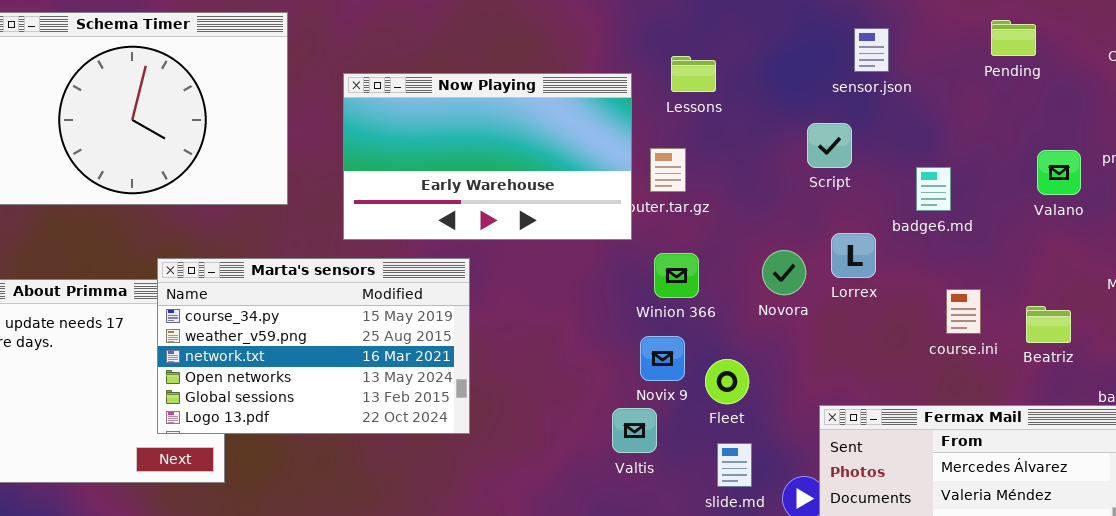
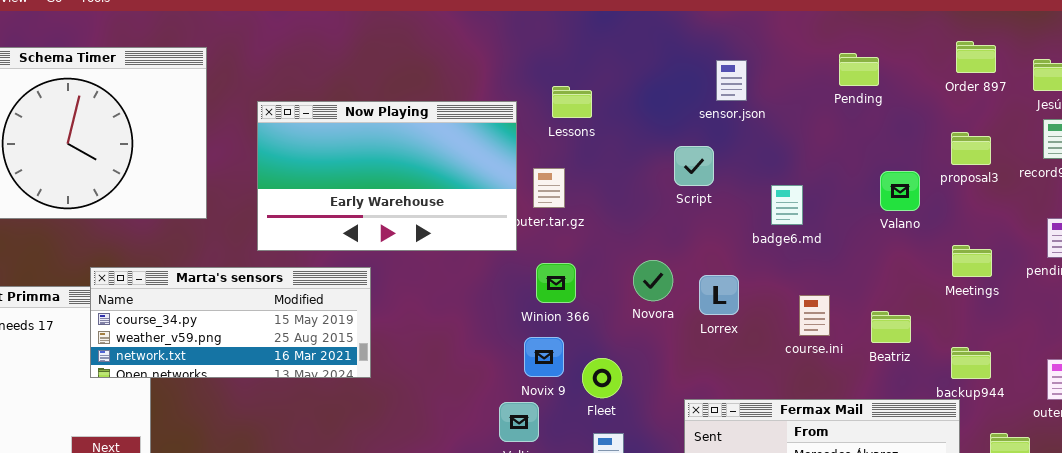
Lorrex: [831,233,876,278] -> [699,275,739,315], moved
Marta's sensors: [157,258,470,434] -> [90,267,371,378], resized

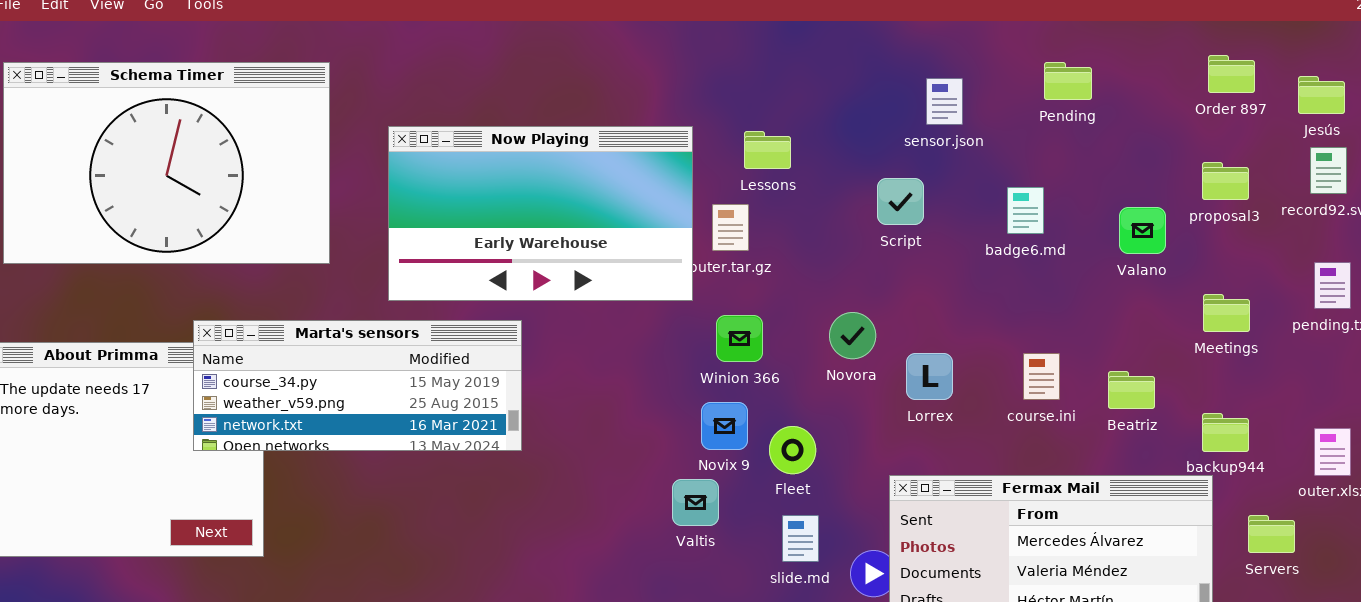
Pending: [839,53,879,86] -> [1044,62,1092,100], moved
Lessons: [552,86,592,118] -> [744,131,791,169], moved
badge6.md: [771,185,803,225] -> [1007,187,1044,234], moved
Lorrex: [699,275,739,315] -> [906,353,953,400], moved

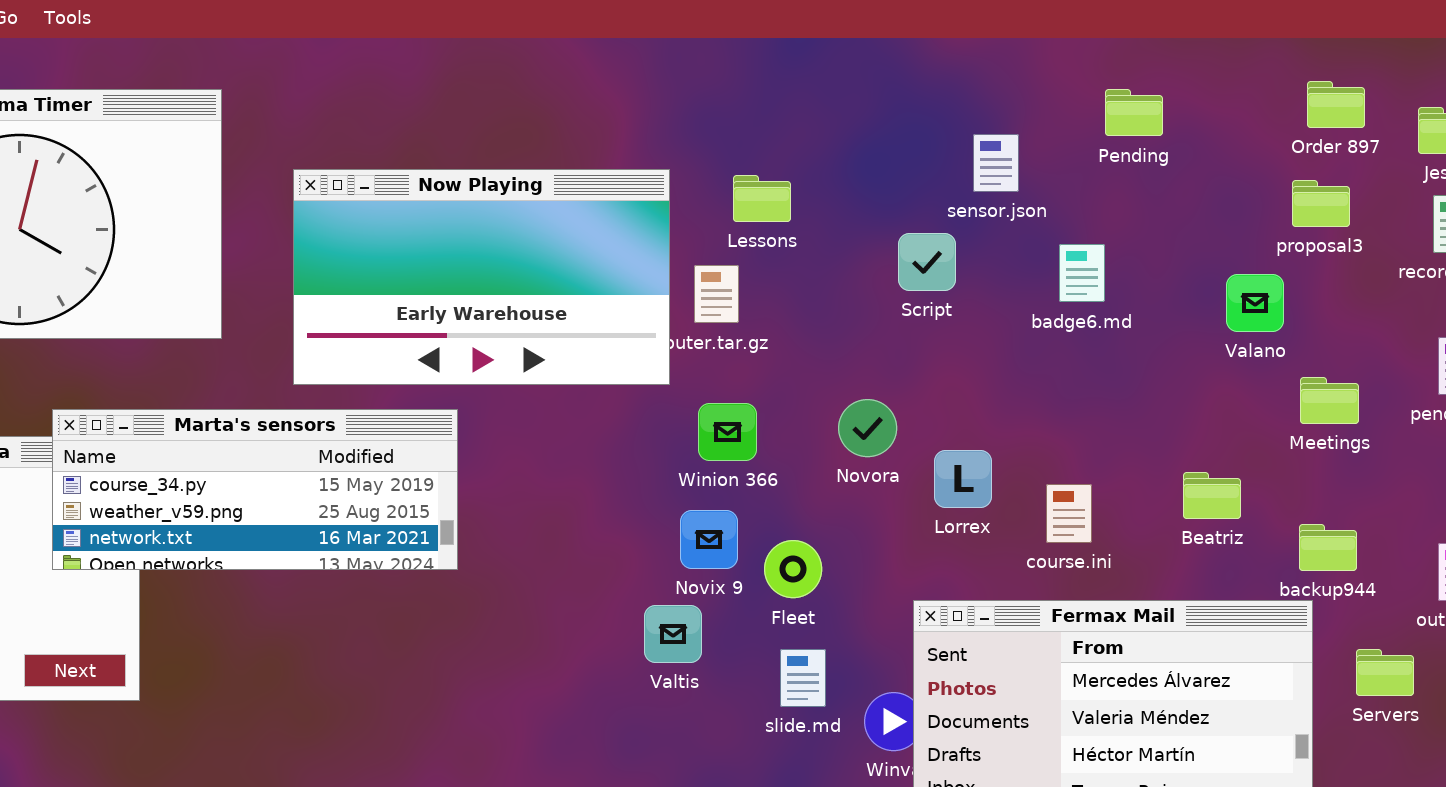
sensor.json: [926,78,963,125] -> [973,134,1019,192], moved
proposal3: [1202,162,1249,200] -> [1292,180,1350,227], moved
Valano: [1119,207,1166,254] -> [1226,274,1284,332], moved
course.ini: [1023,353,1060,400] -> [1046,484,1092,543], moved

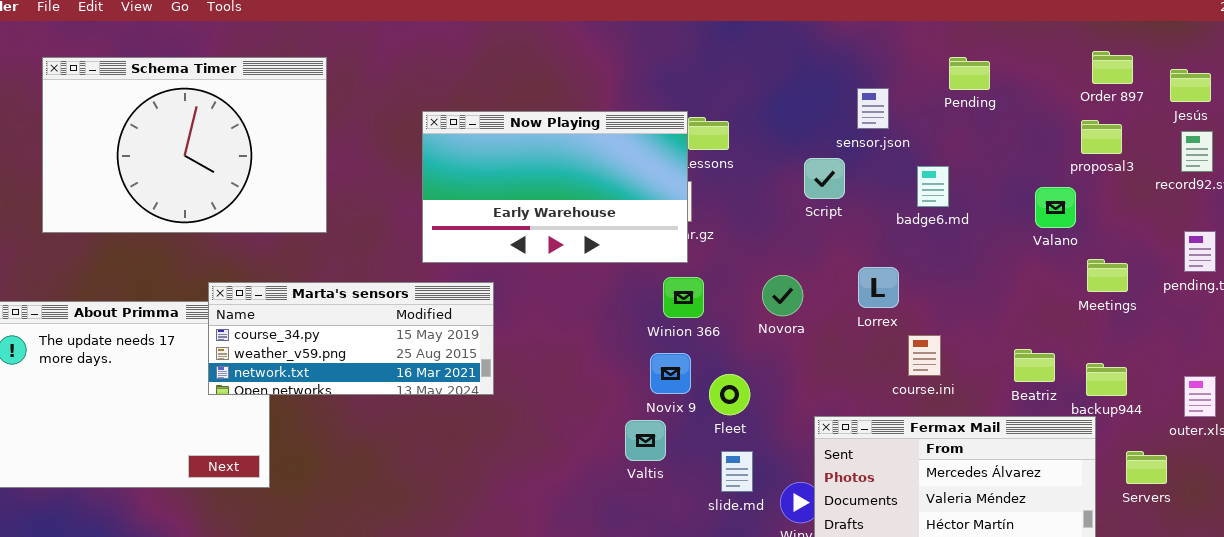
Now Playing: [293,169,670,385] -> [422,111,688,263], moved
Lorrex: [934,450,992,508] -> [858,267,899,308], moved
Beatriz: [1183,472,1241,519] -> [1014,349,1055,382], moved

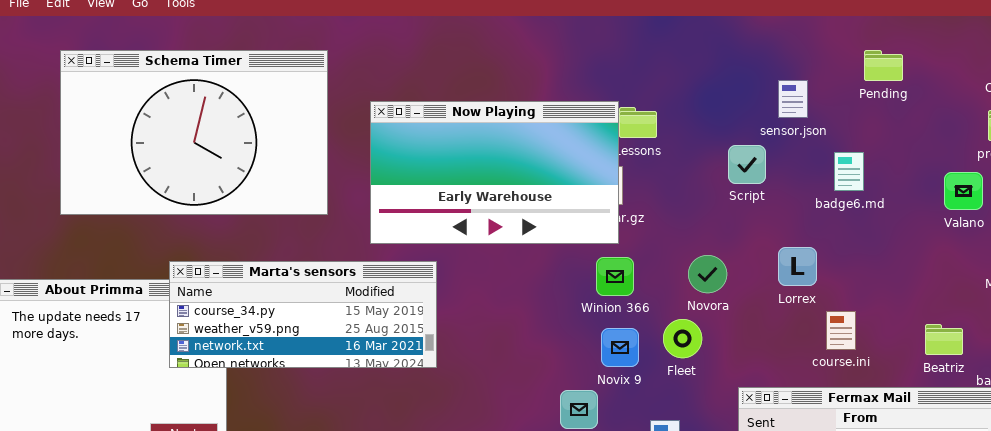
Schema Timer: [42,57,327,233] -> [60,50,328,215], moved
Novix 9: [650,353,691,394] -> [601,328,639,367], moved
Fleet: [709,374,750,415] -> [663,319,702,358], moved

